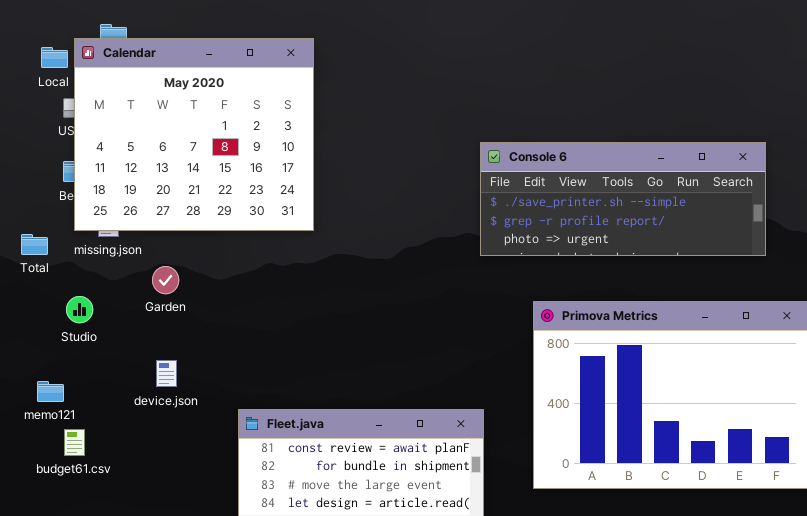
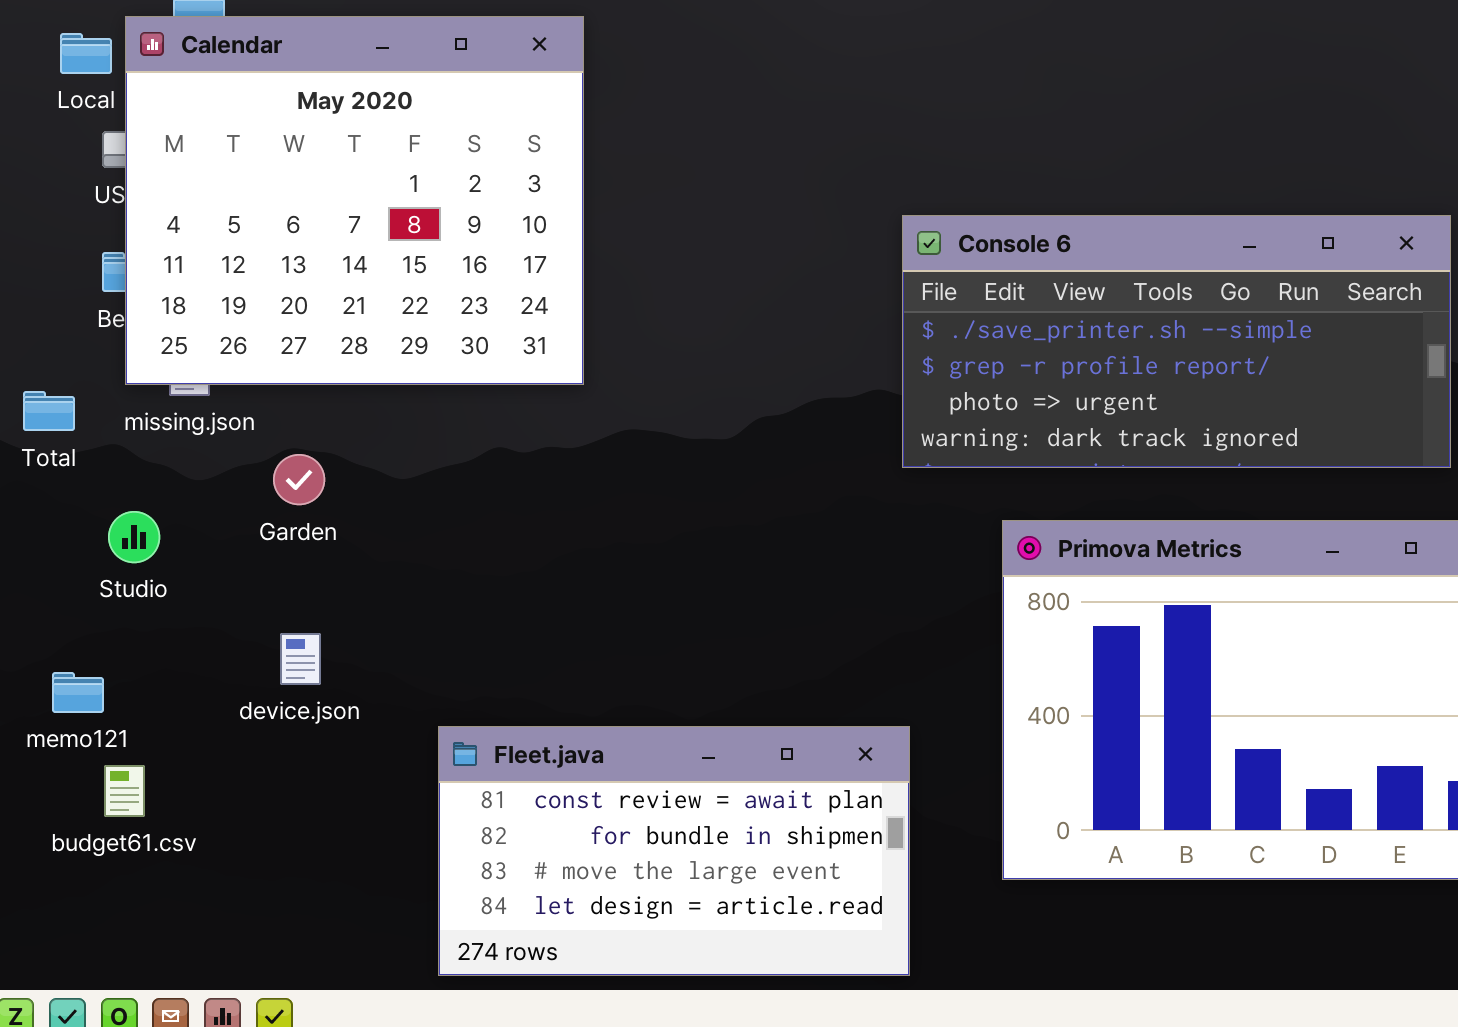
Console 6: [480,142,766,256] -> [902,215,1451,468], resized

